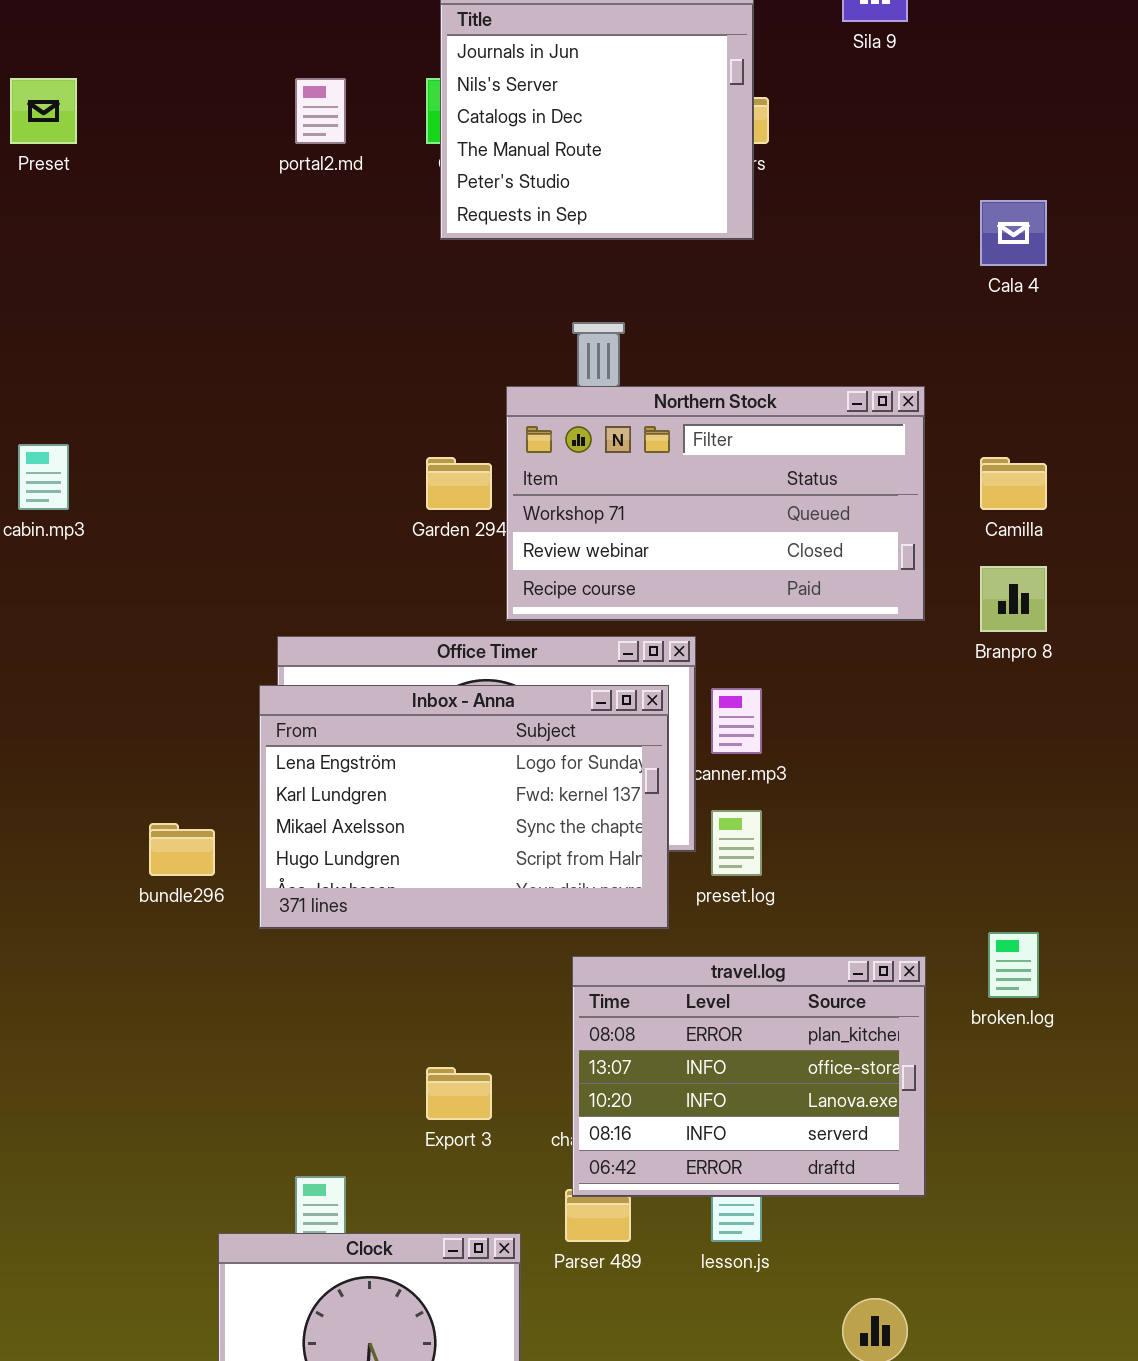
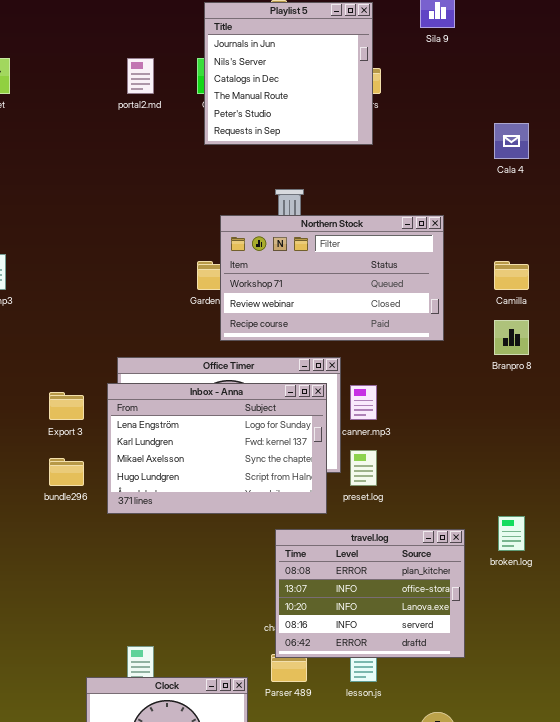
Northern Stock: [506,386,925,621] -> [220,215,444,341], moved
Export 3: [426,1067,492,1120] -> [49,392,84,420], moved

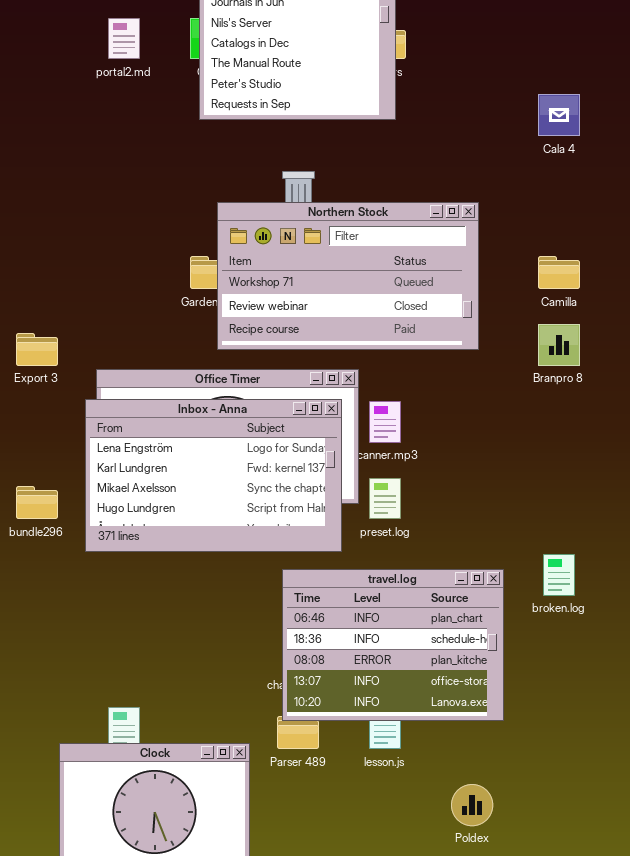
Export 3: [49,392,84,420] -> [16,333,58,366], moved
travel.log: [275,529,465,658] -> [282,569,504,721], scrolled up 2 rows

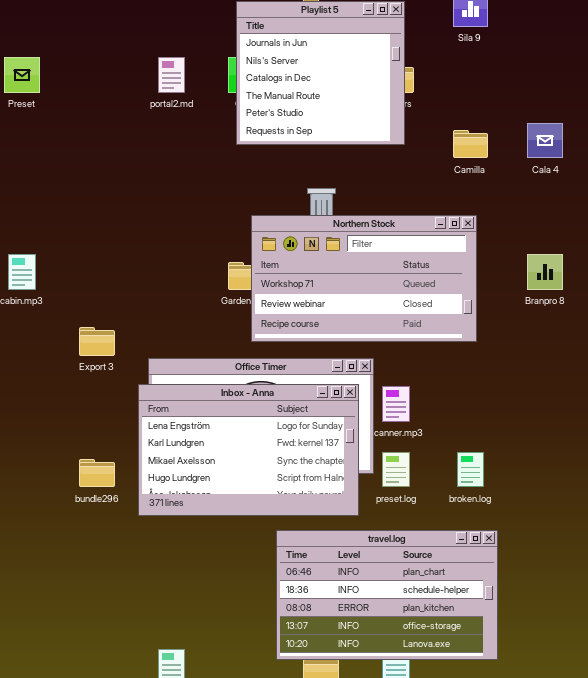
Camilla: [538,256,580,289] -> [453,130,488,158], moved
Branpro 8: [538,324,580,366] -> [527,254,563,290], moved
broken.log: [543,554,575,596] -> [457,452,484,487], moved
travel.log: [282,569,504,721] -> [276,530,498,660], resized

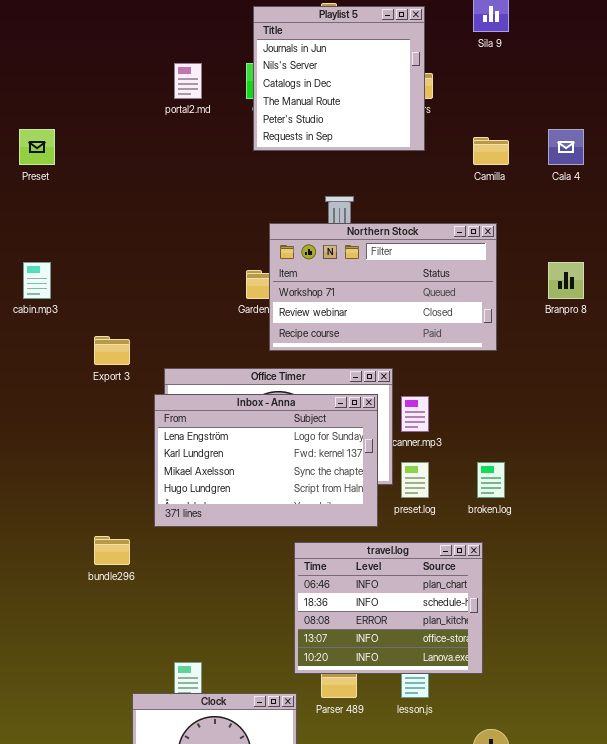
Preset: [4,57,40,93] -> [19,129,55,165], moved
bundle296: [79,459,115,487] -> [94,536,130,565], moved
travel.log: [276,530,498,660] -> [294,542,483,674], resized

